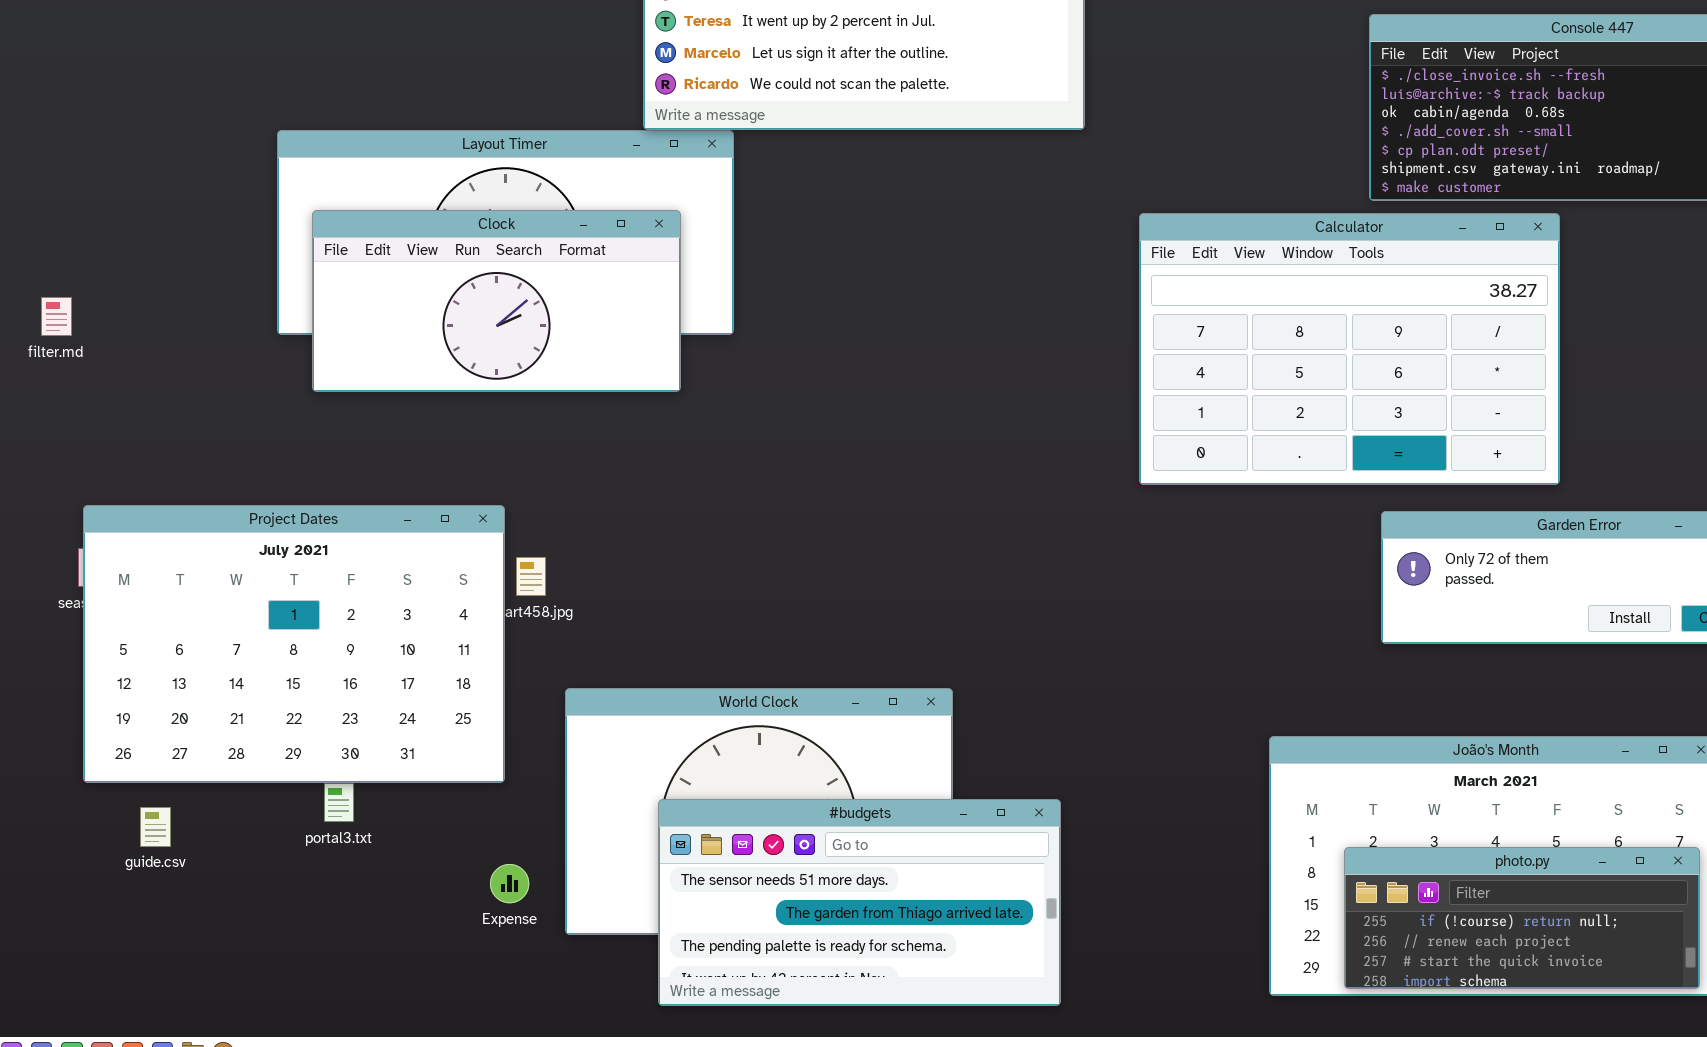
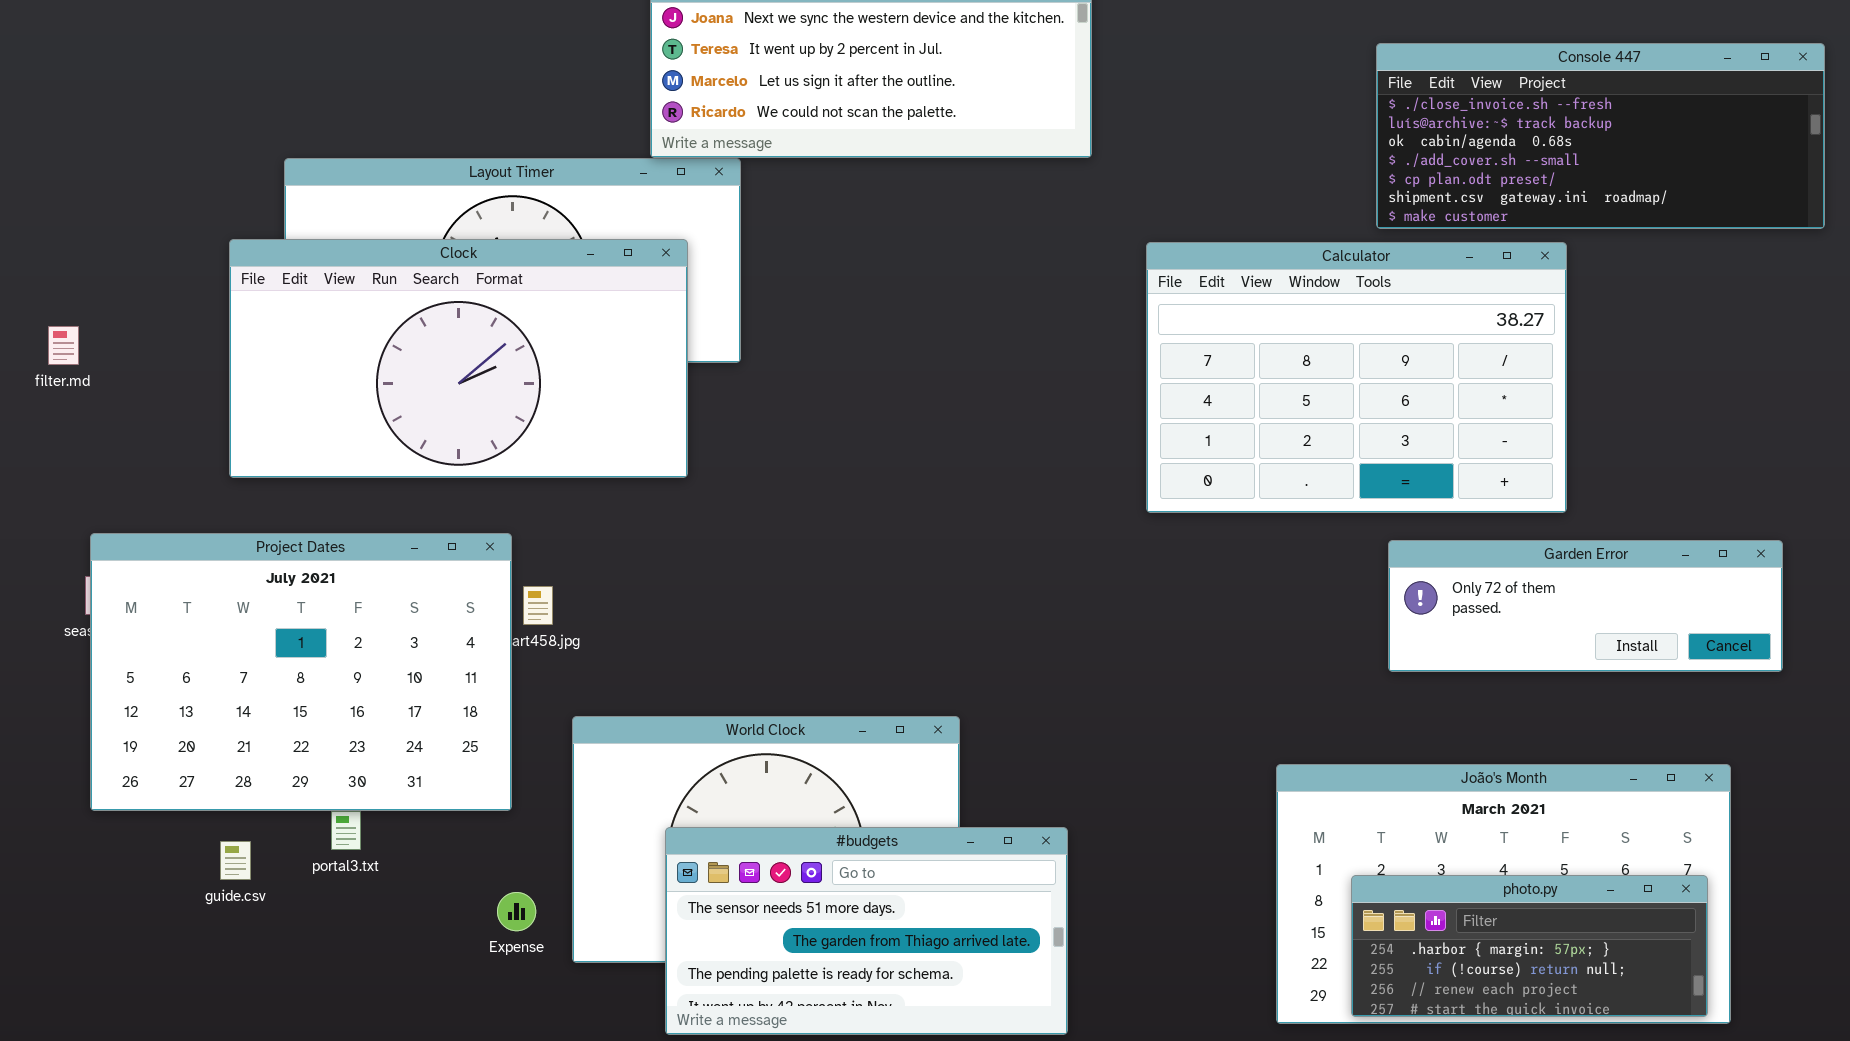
Clock: [312,210,681,392] -> [229,239,688,478], resized
guide.csv: [140,807,171,847] -> [220,841,251,880], moved
photo.py: [1344,847,1700,989] -> [1351,875,1708,1017], scrolled up 1 row

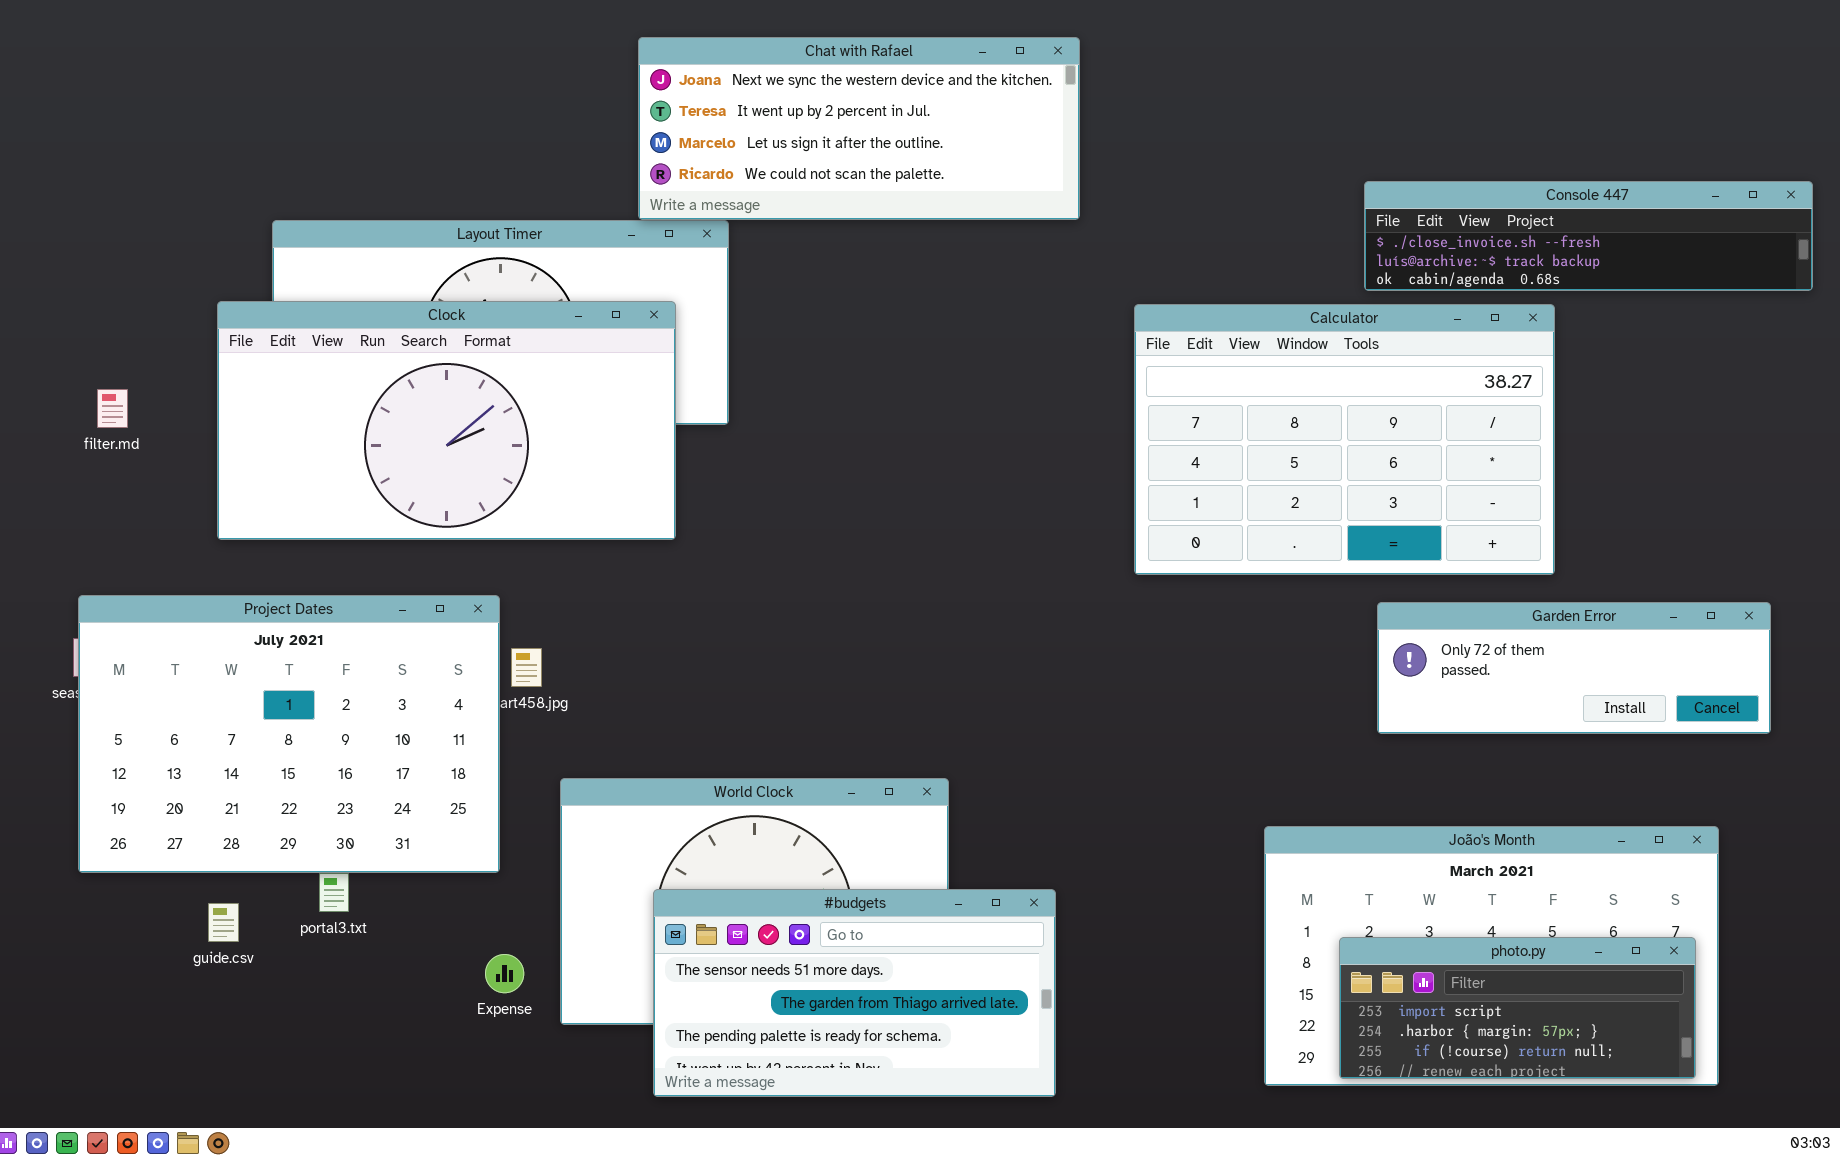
Console 447: [1376,43,1825,229] -> [1364,181,1813,291], resized
filter.md: [48,326,79,365] -> [97,389,128,428], moved
photo.py: [1351,875,1708,1017] -> [1339,937,1696,1079], scrolled up 1 row

